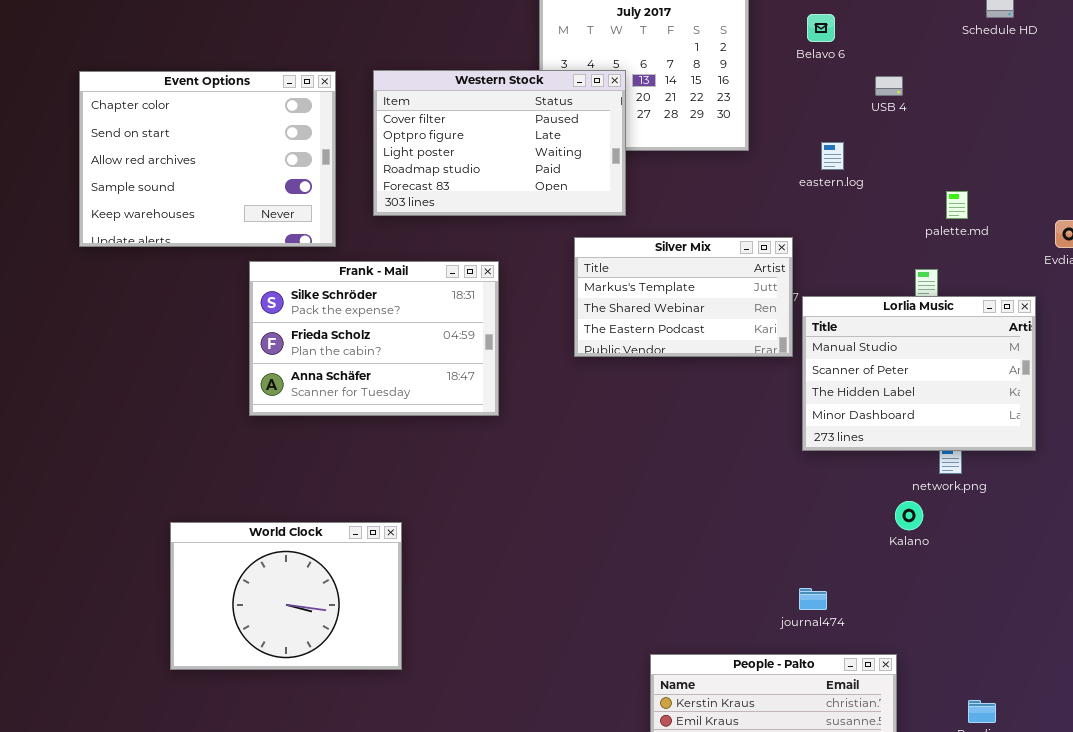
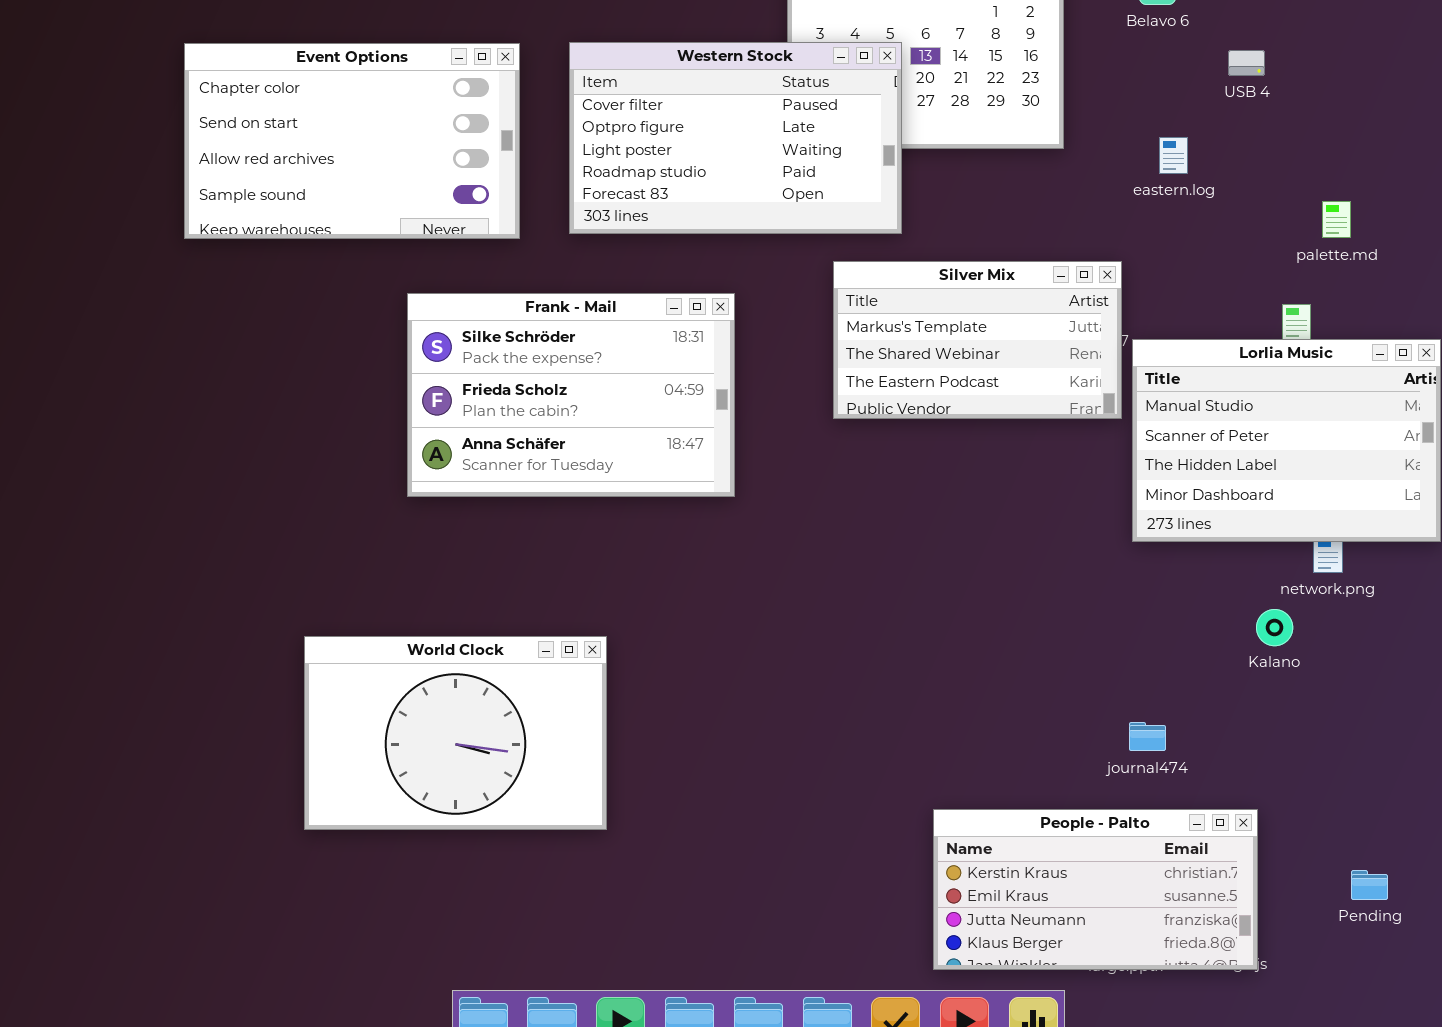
Event Options: [79,71,336,247] -> [184,43,520,239], resized

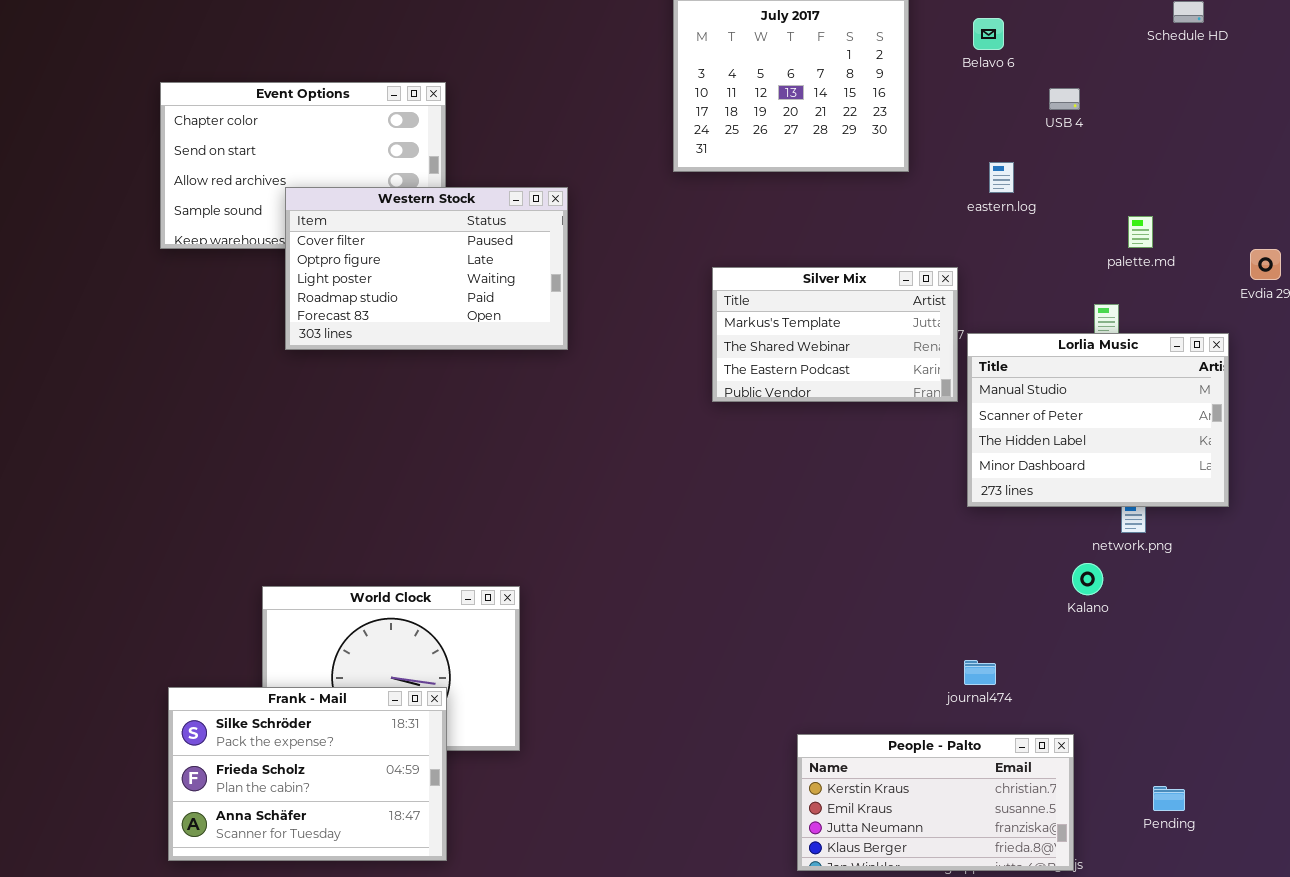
Western Stock: [569,42,902,234] -> [285,187,568,350], moved
Frank - Mail: [407,293,735,497] -> [168,687,447,861], moved

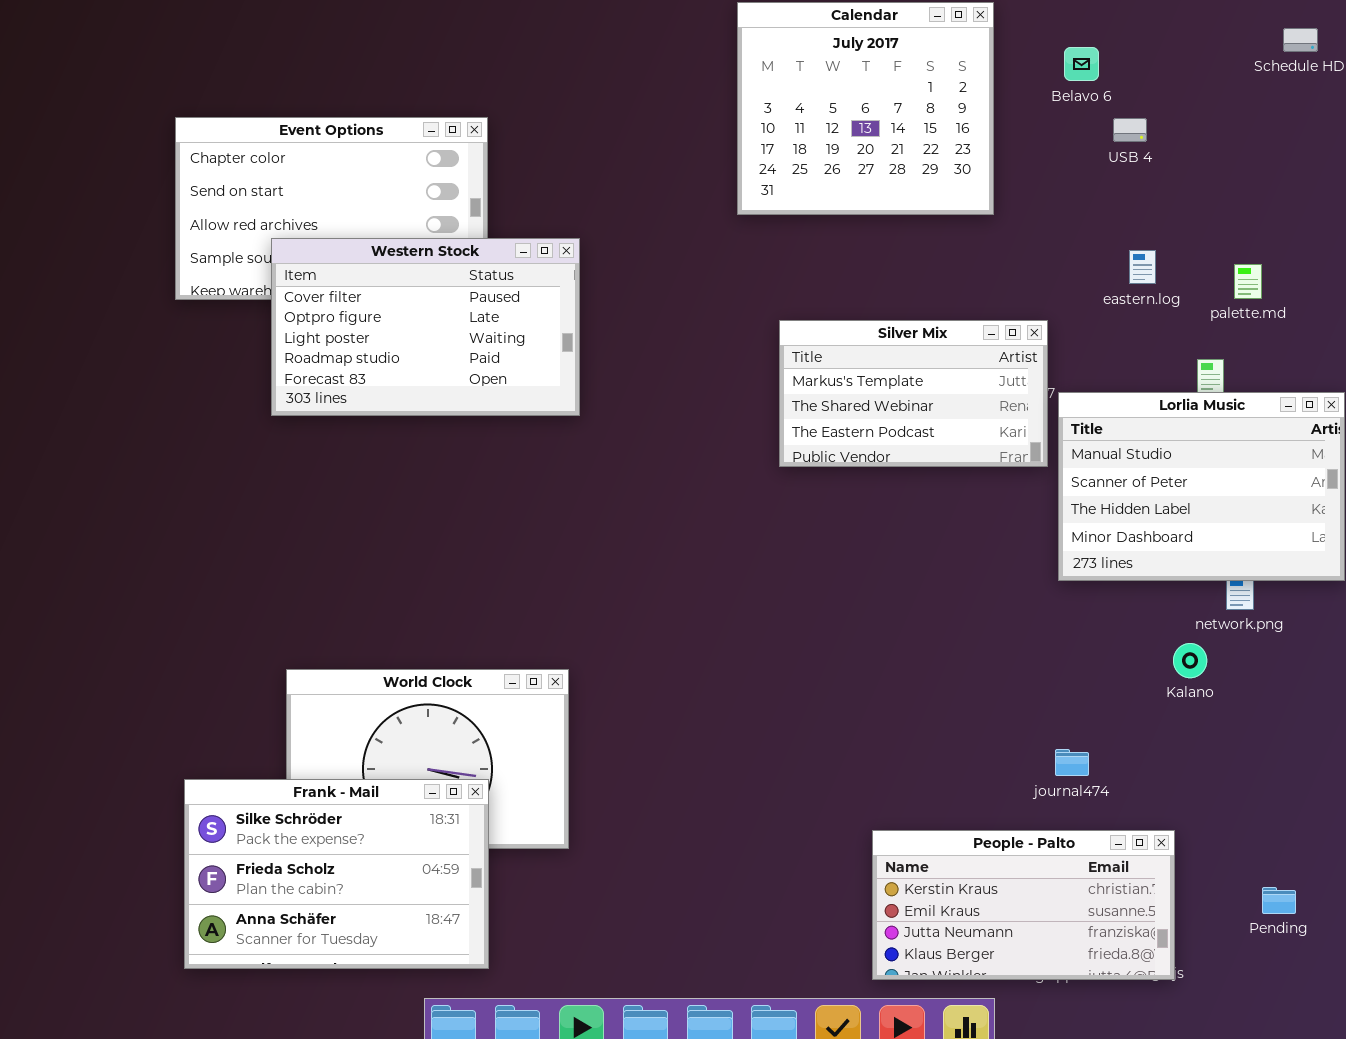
USB 4: [1049,88,1080,110] -> [1113,118,1147,142], moved
eastern.log: [989,162,1014,193] -> [1129,250,1156,284], moved
Western Stock: [285,187,568,350] -> [271,238,580,416], moved

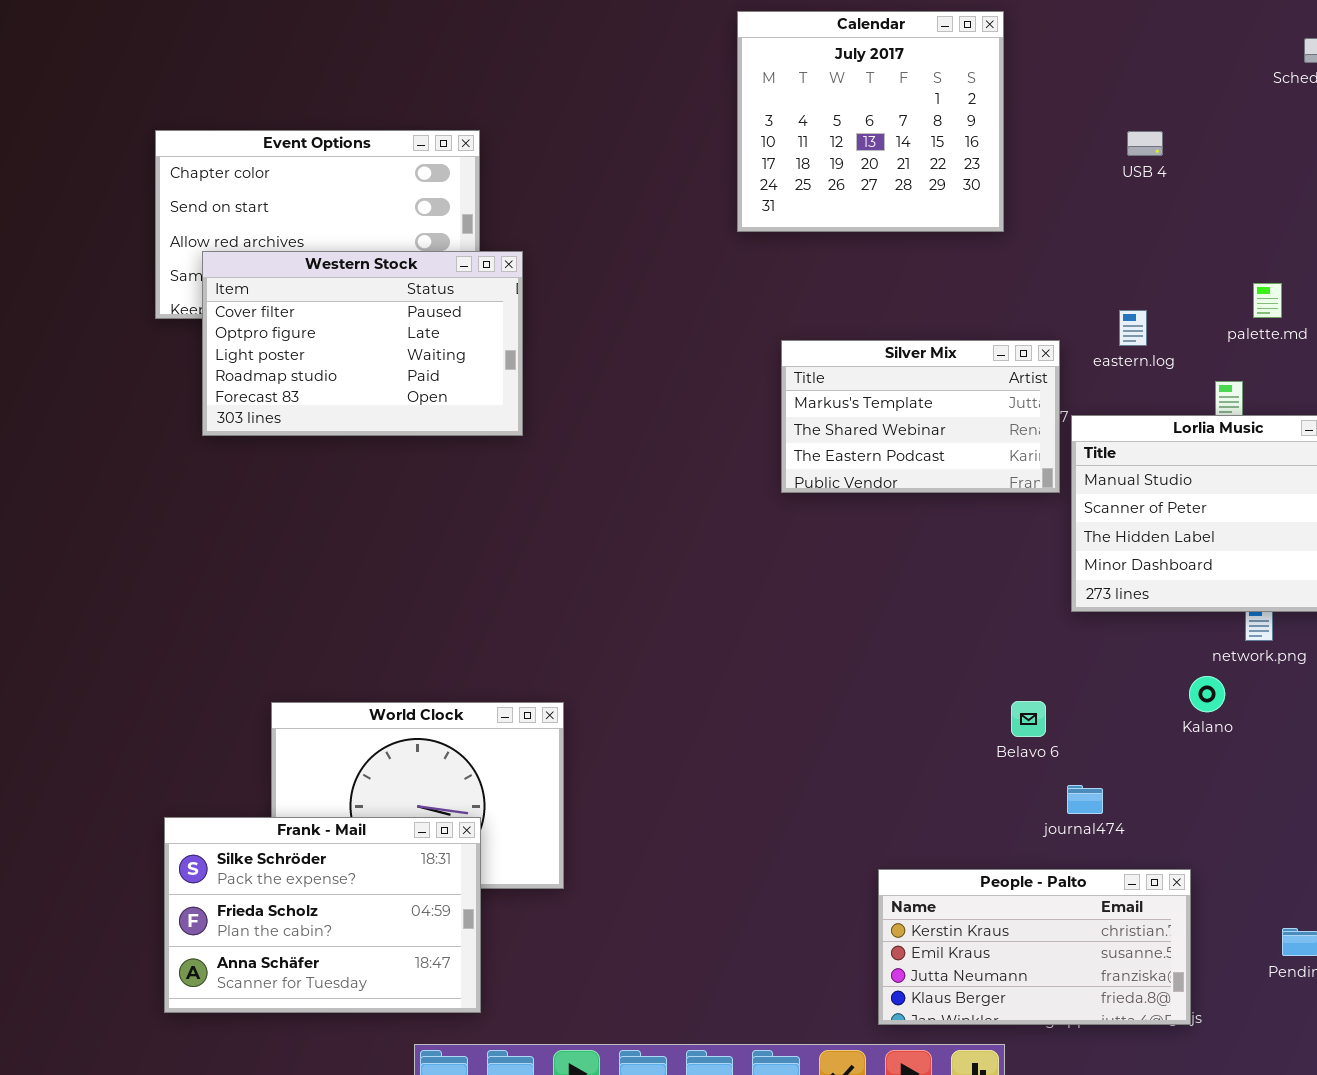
Belavo 6: [1064,47,1099,81] -> [1011,701,1046,737], moved
Western Stock: [271,238,580,416] -> [202,251,523,436], moved
eastern.log: [1129,250,1156,284] -> [1119,310,1147,346], moved

